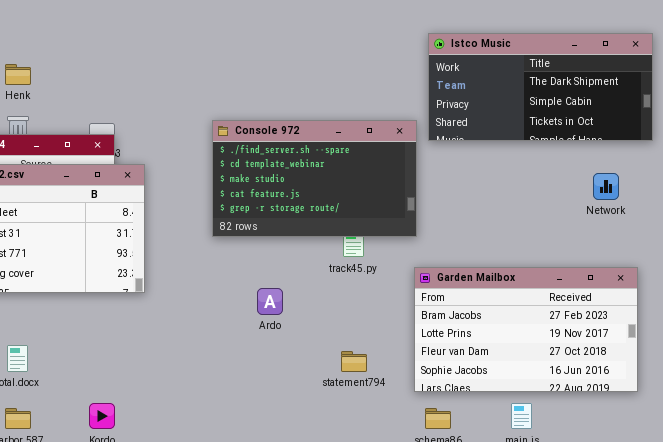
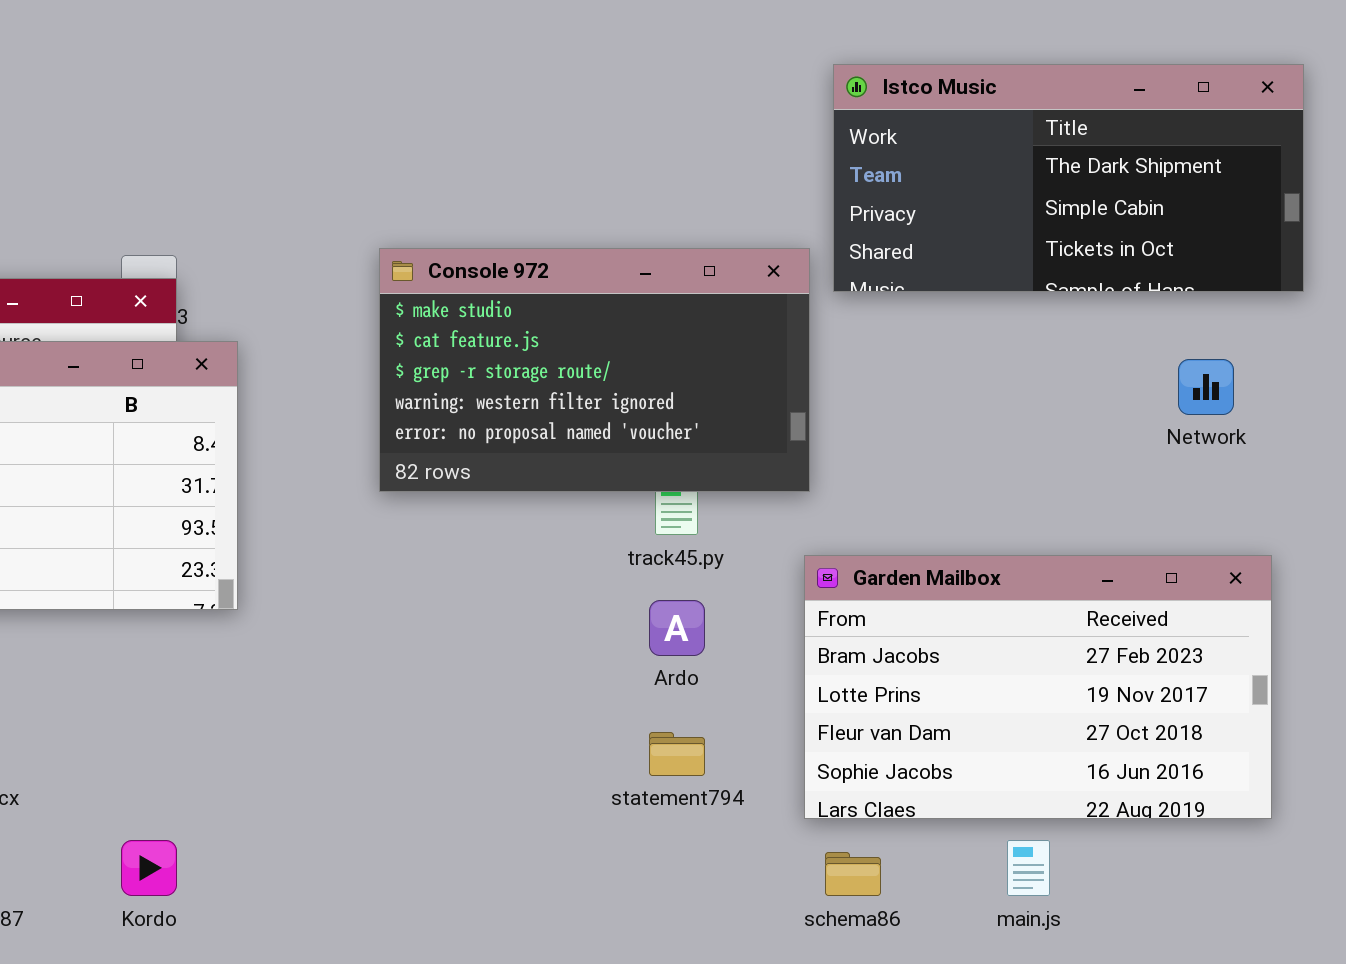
Console 972: [212,120,417,237] -> [379,248,810,492], scrolled down 2 rows
Ardo: [257,288,283,315] -> [649,600,705,656], moved

